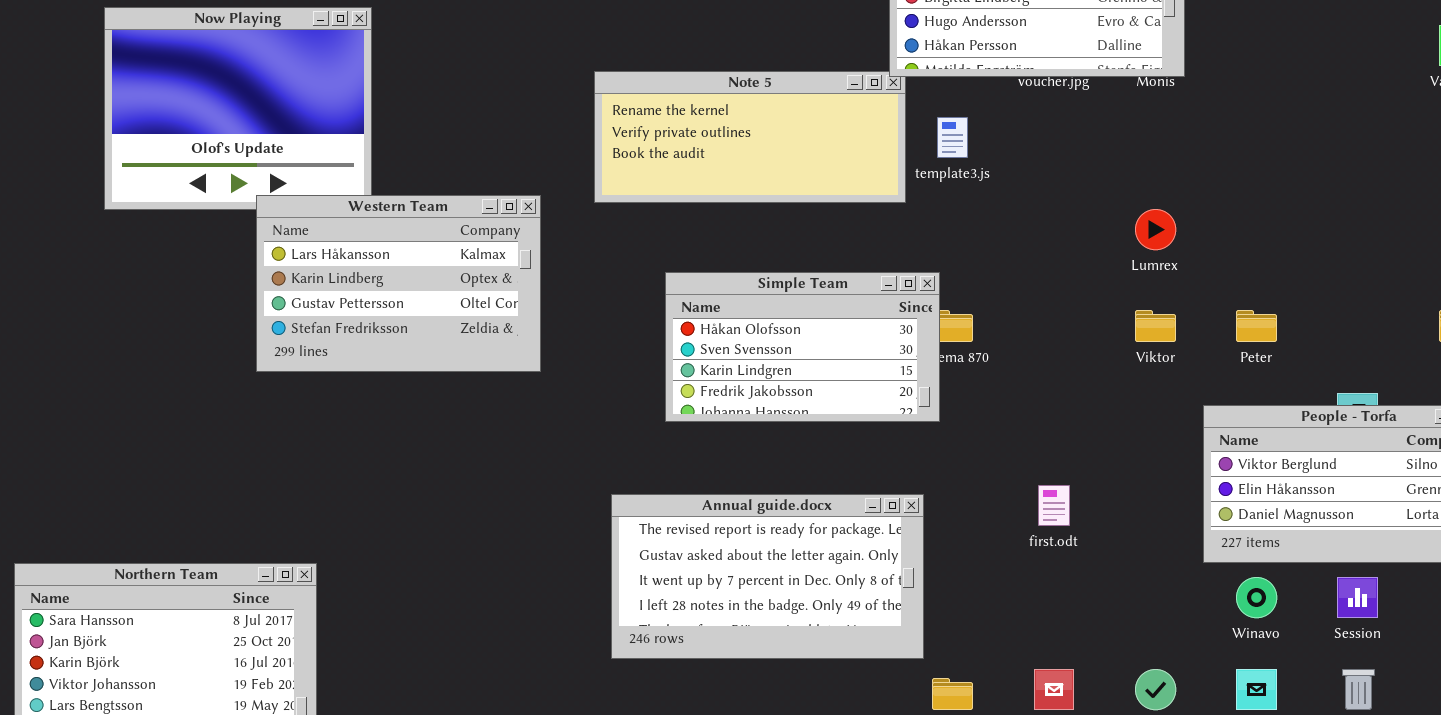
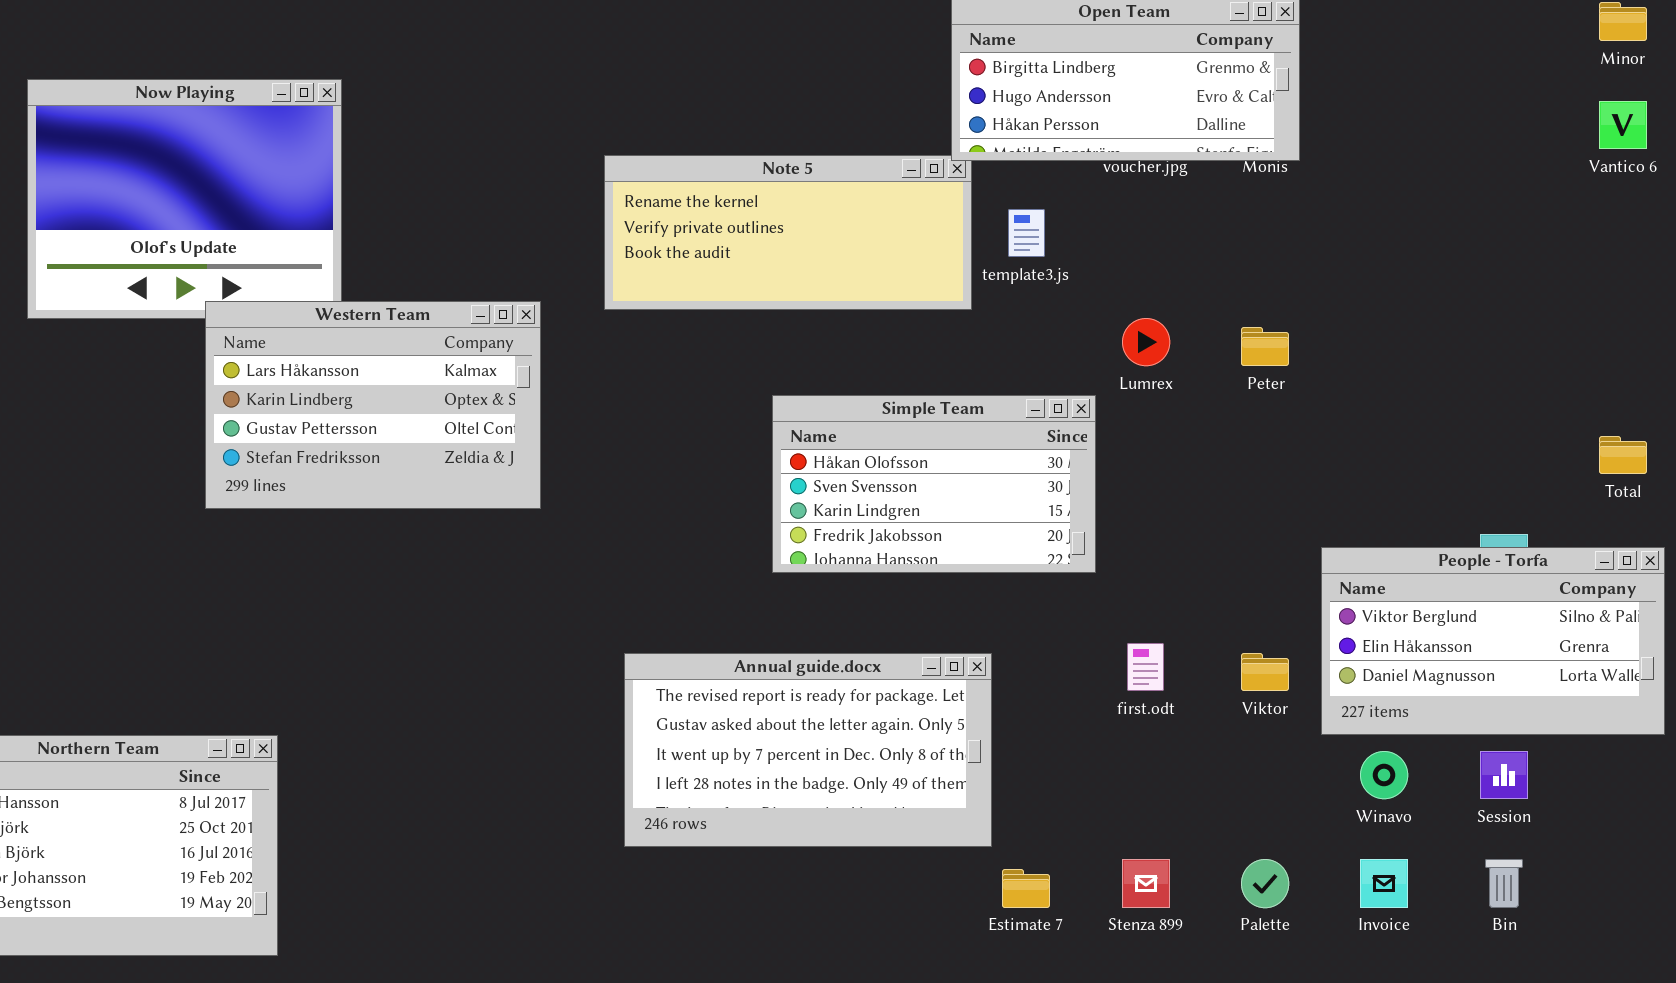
Lumrex: [1135,209,1176,250] -> [1122,318,1170,366], moved
Simple Team: [665,272,940,422] -> [772,395,1096,573], moved
Viktor: [1135,310,1176,342] -> [1241,653,1289,691], moved
Peter: [1236,310,1277,342] -> [1241,327,1289,366], moved

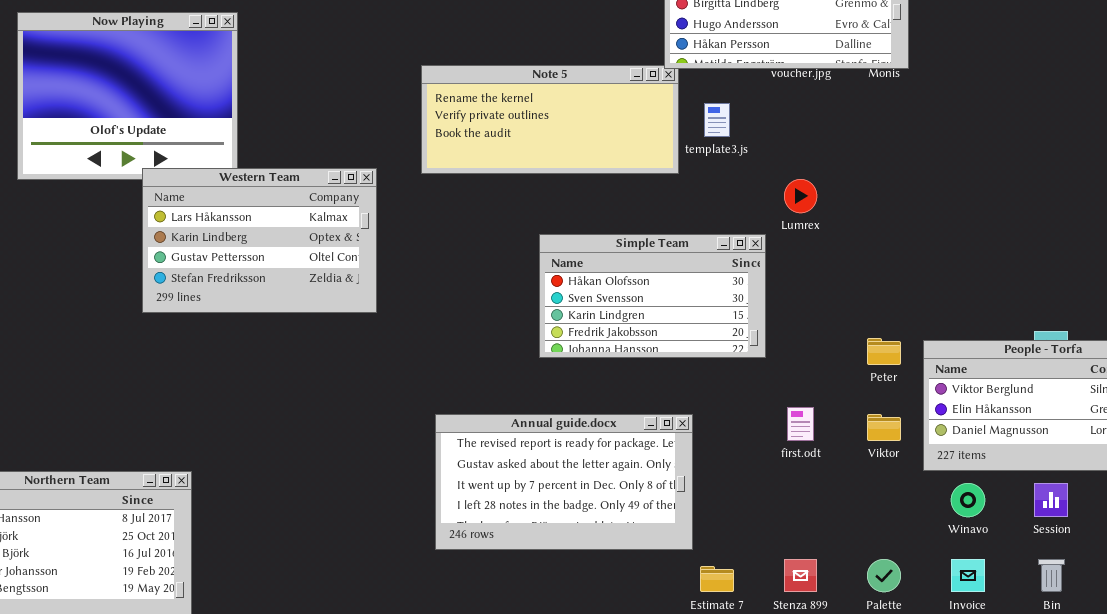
Peter: [1241,327,1289,366] -> [867,338,901,365], moved

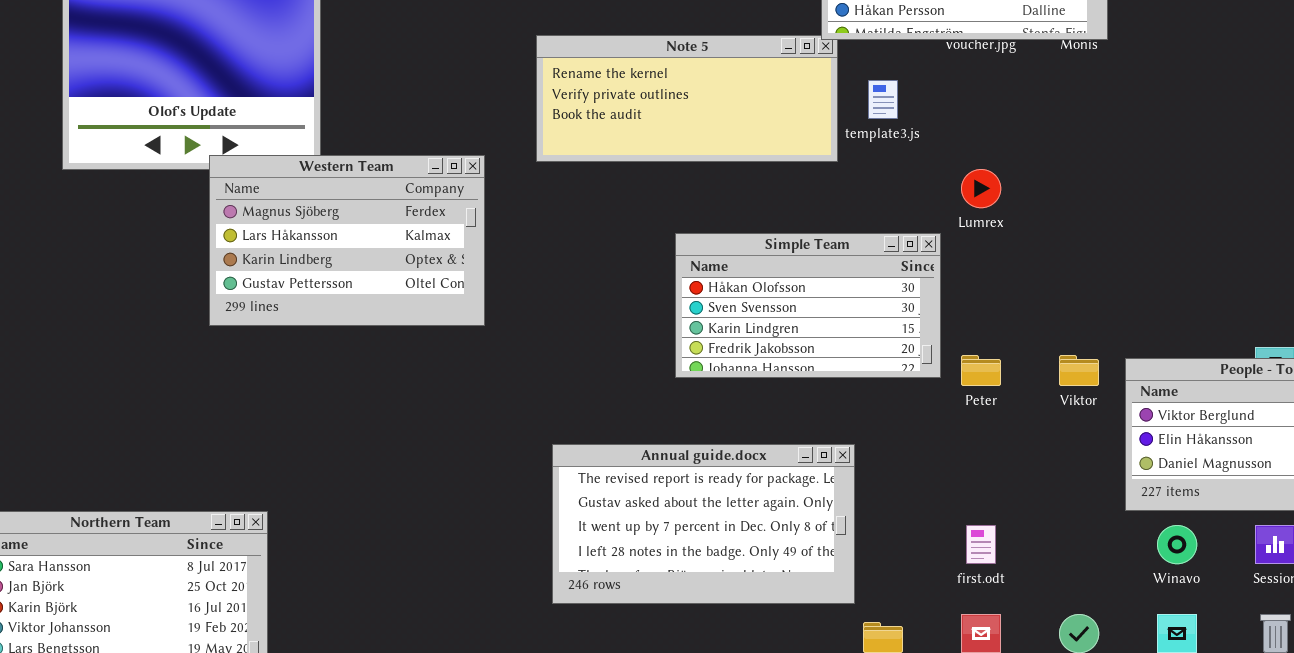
Western Team: [142,168,377,313] -> [209,155,485,326], scrolled up 1 row
Peter: [867,338,901,365] -> [961,355,1001,386], moved
first.odt: [787,407,814,441] -> [966,525,996,564], moved
Viktor: [867,414,901,441] -> [1059,355,1099,386], moved

